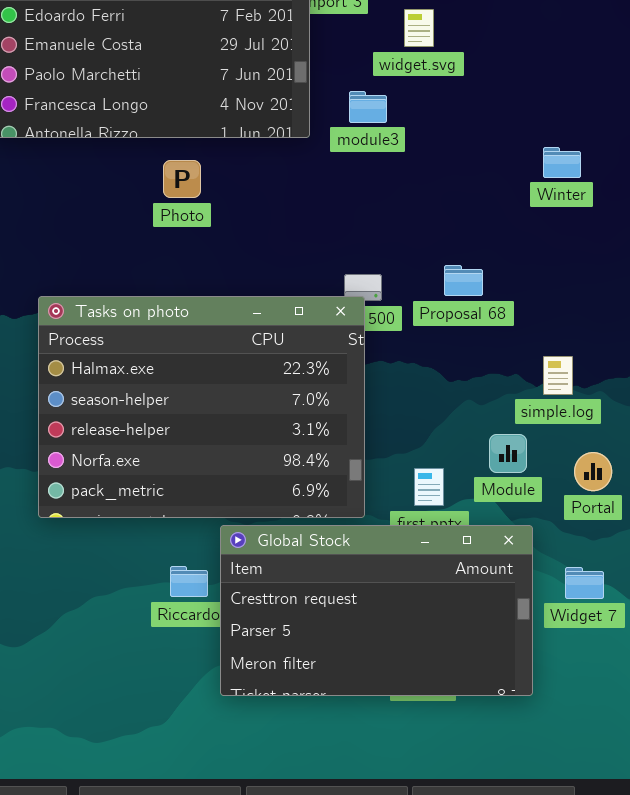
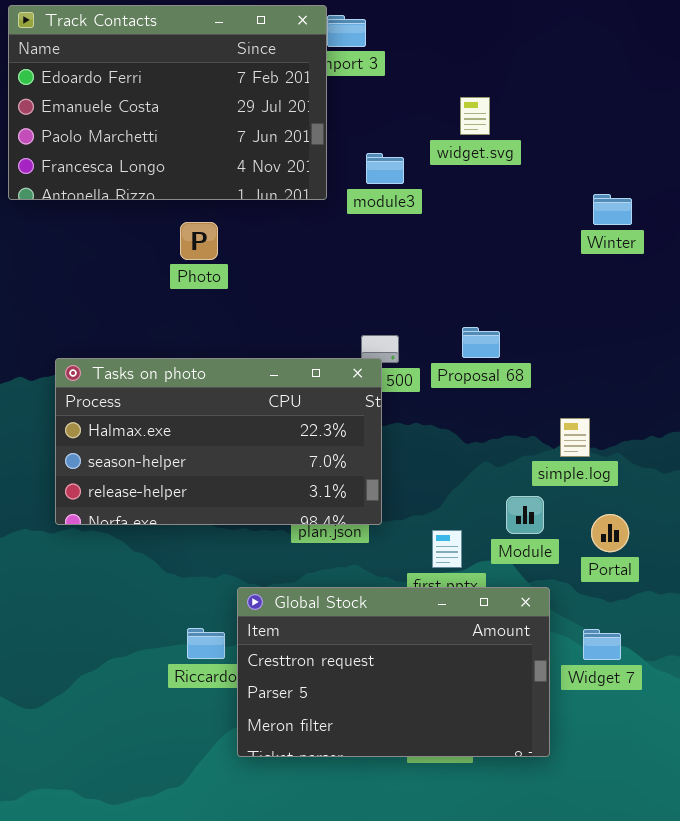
widget.svg: [404,9,434,47] -> [460,97,490,135], moved
Winter: [543,147,581,178] -> [593,194,632,225], moved
Tasks on photo: [38,296,365,518] -> [55,358,382,525], resized

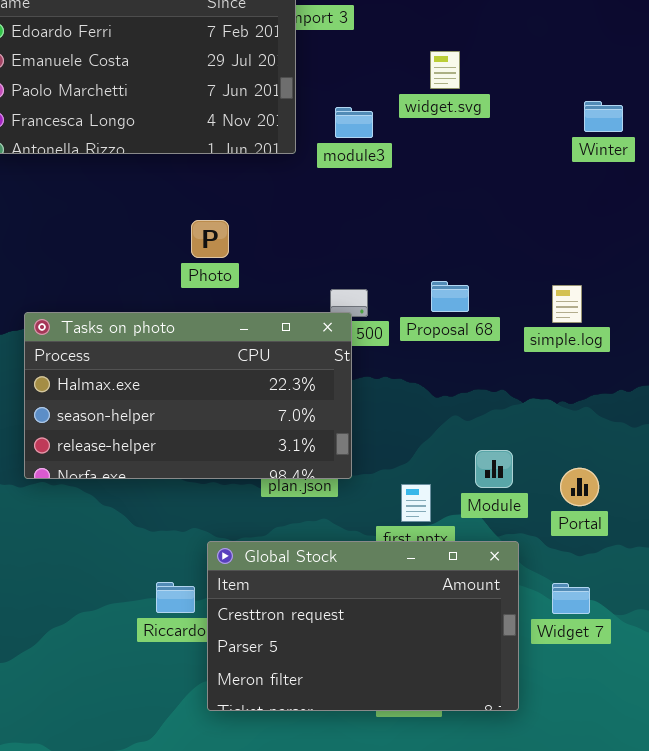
Winter: [593,194,632,225] -> [584,101,623,132], moved
Photo: [180,222,218,260] -> [191,220,229,258], moved
simple.log: [560,418,590,457] -> [552,285,582,323], moved

